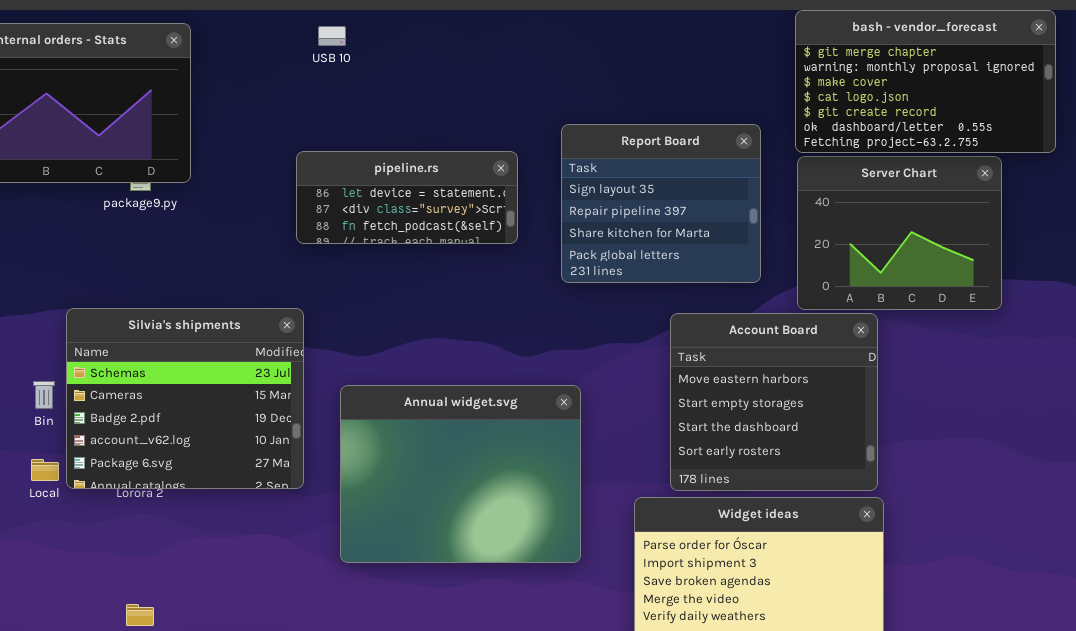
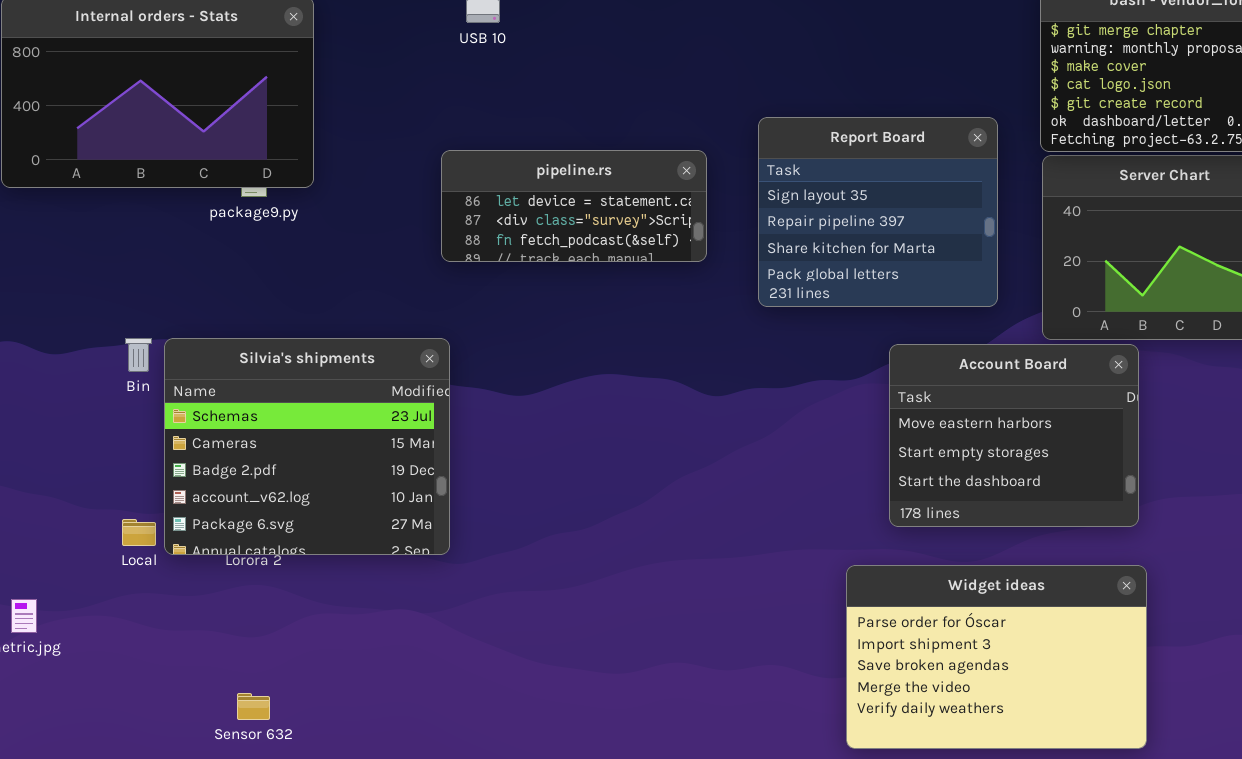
Account Board: [670,313,878,491] -> [889,344,1139,527], resized
Bin: [33,381,55,409] -> [125,338,152,372], moved
Annual widget.svg: [340,385,581,563] -> none, closed

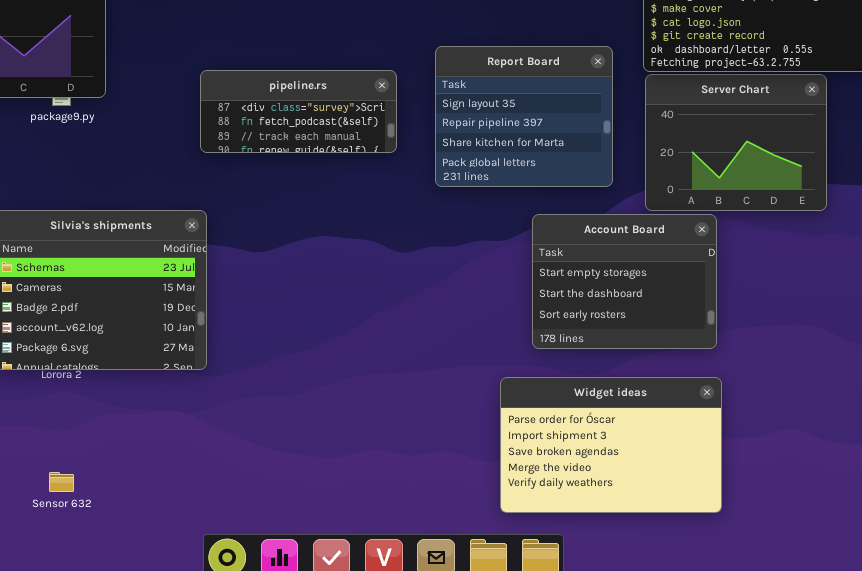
pipeline.rs: [441,150,707,262] -> [200,70,397,153], scrolled down 1 row
Account Board: [889,344,1139,527] -> [532,214,717,349], scrolled down 1 row

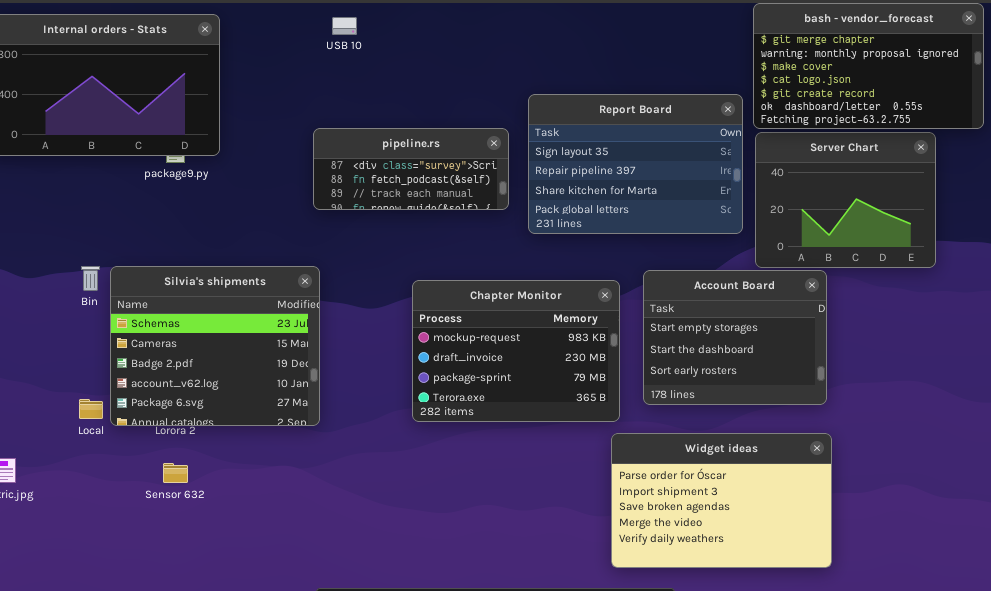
Report Board: [435,46,613,187] -> [528,94,743,234], moved, resized
Chapter Monitor: none -> [412,280,620,422], opened
Sensor 632: [49,472,74,492] -> [163,463,188,483], moved

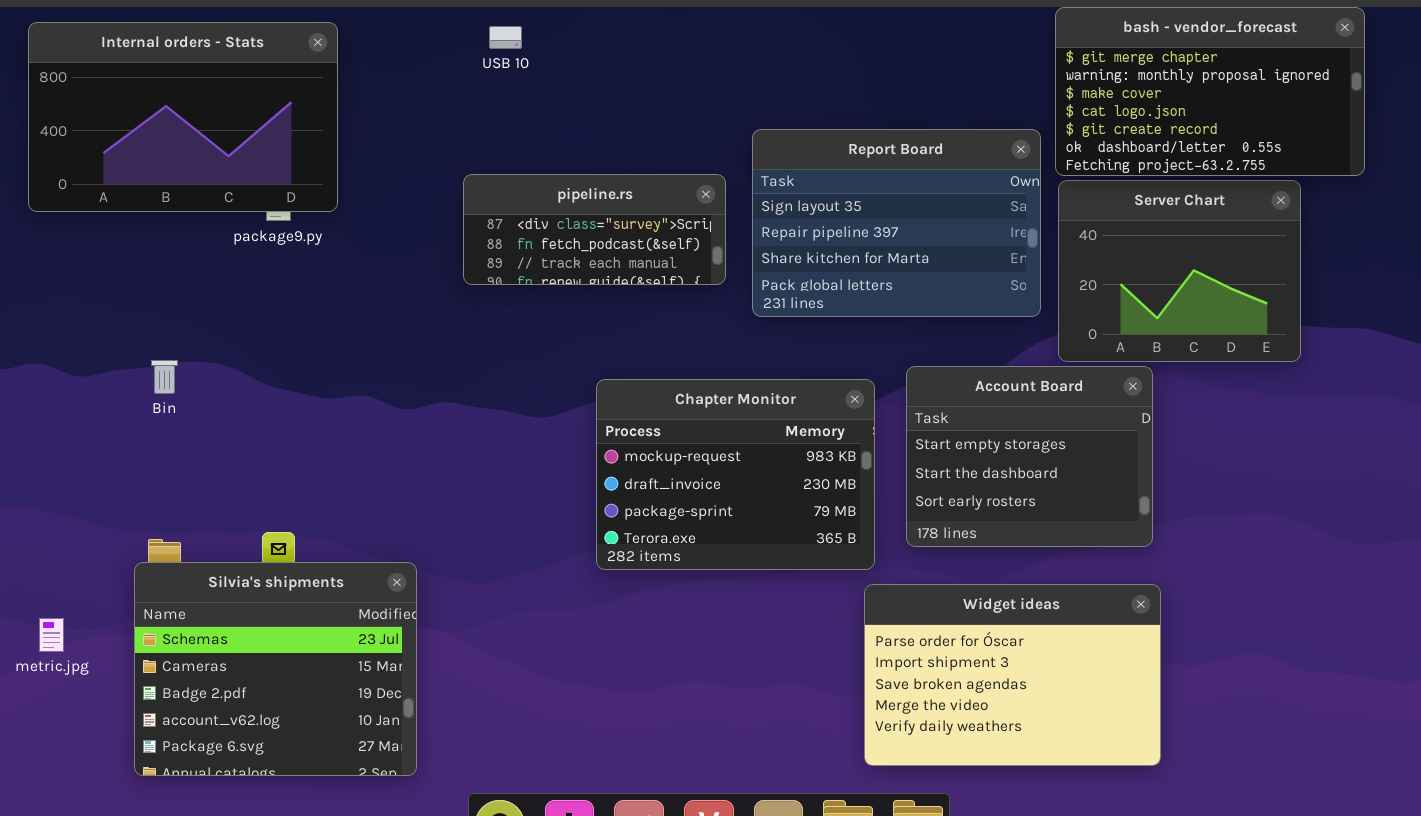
Silvia's shipments: [110,266,320,426] -> [134,562,417,776], moved

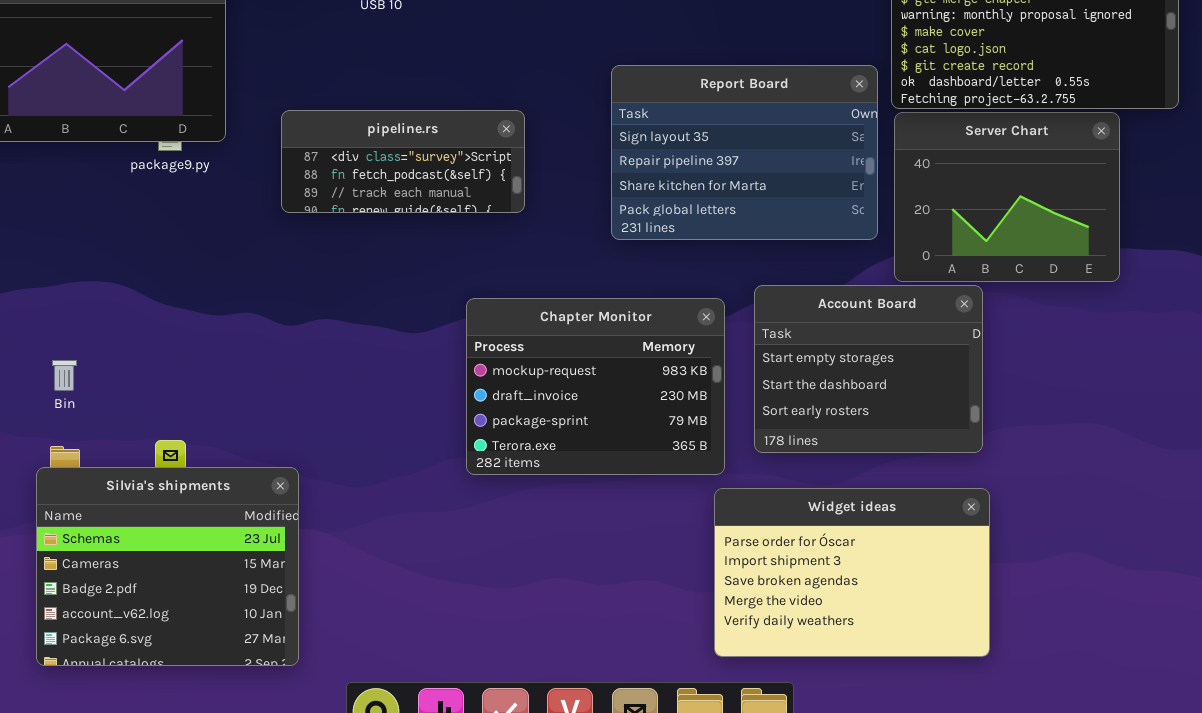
pipeline.rs: [463,174,726,285] -> [281,110,525,213], moved
Bin: [151,360,178,394] -> [52,360,77,391], moved

